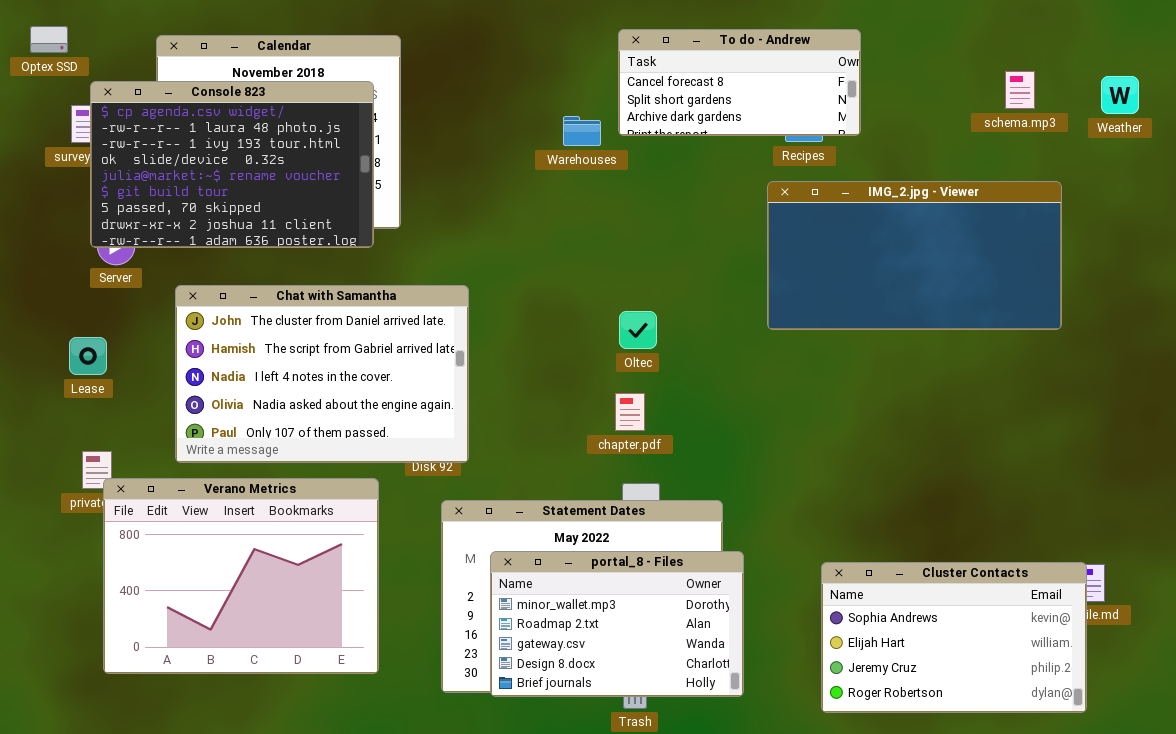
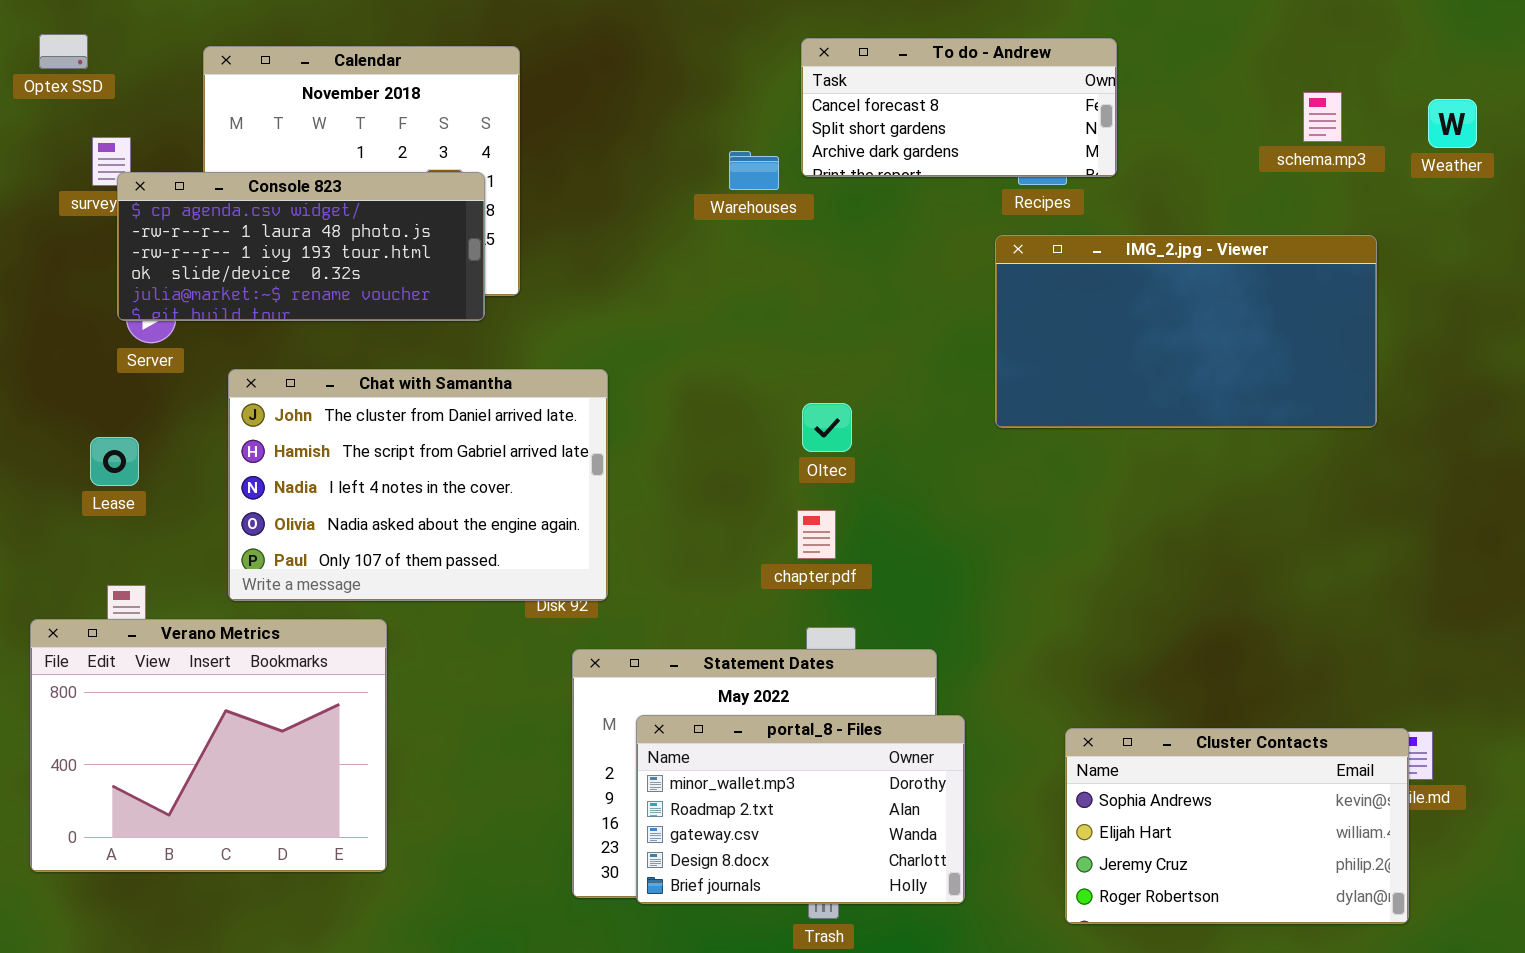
Console 823: [90,81,374,248] -> [117,172,485,321], resized
Verano Metrics: [103,478,379,674] -> [30,619,387,872], moved

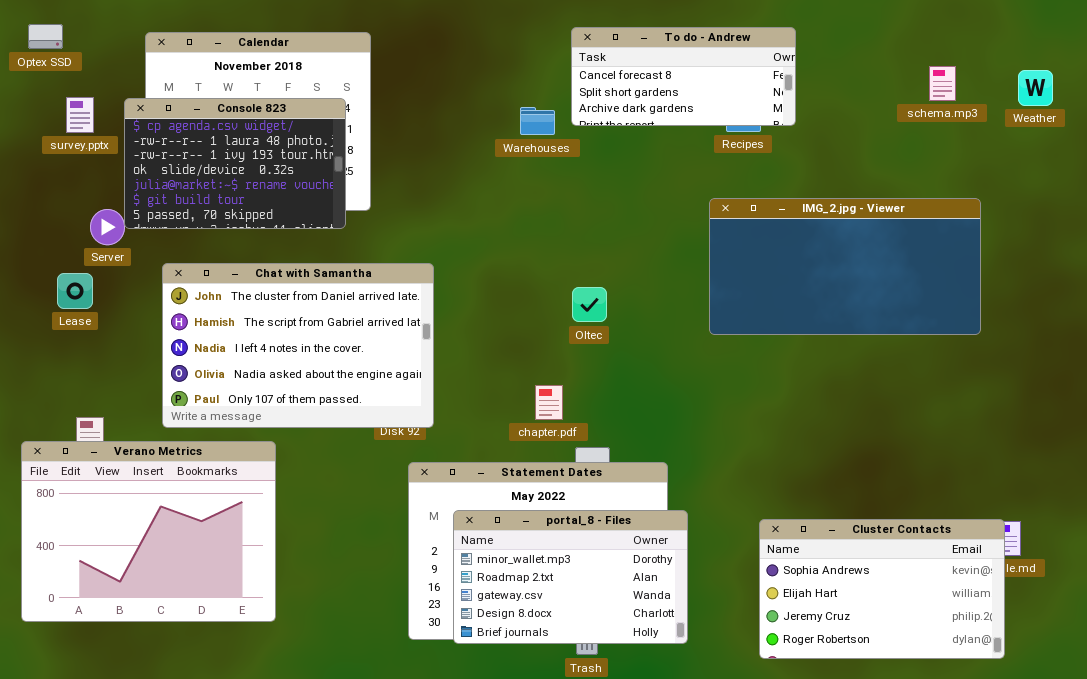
Console 823: [117,172,485,321] -> [124,98,346,229], resized
IMG_2.jpg - Viewer: [995,235,1377,428] -> [709,198,981,335], moved
Lease: [90,437,139,486] -> [57,273,93,309], moved
chapter.pdf: [797,510,836,559] -> [535,385,563,420], moved

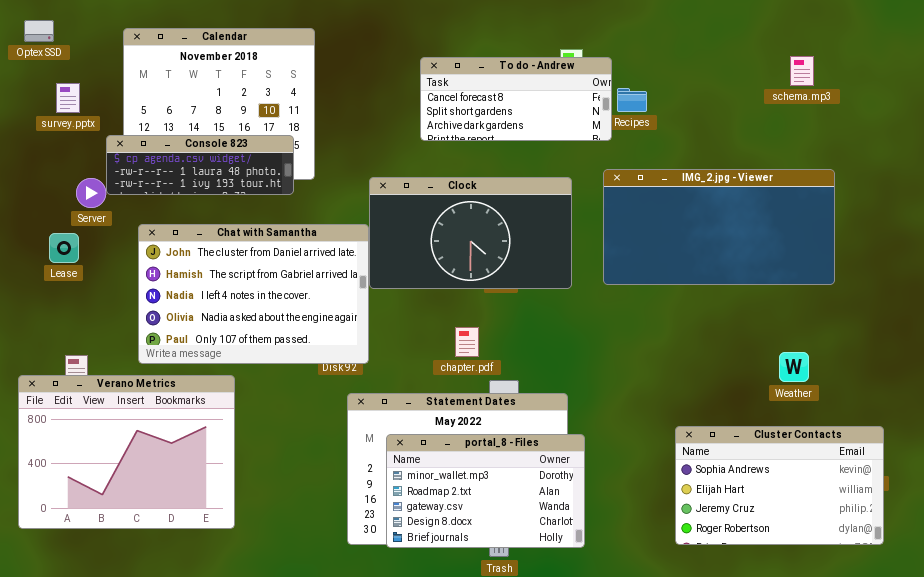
To do - Andrew: [571,27,796,126] -> [420,57,612,141], moved
Weather: [1018,70,1053,106] -> [779,352,809,382], moved
Console 823: [124,98,346,229] -> [106,135,294,195], resized
Clock: none -> [369,177,572,289], opened
Cluster Contacts: [759,519,1005,659] -> [675,426,884,545], moved

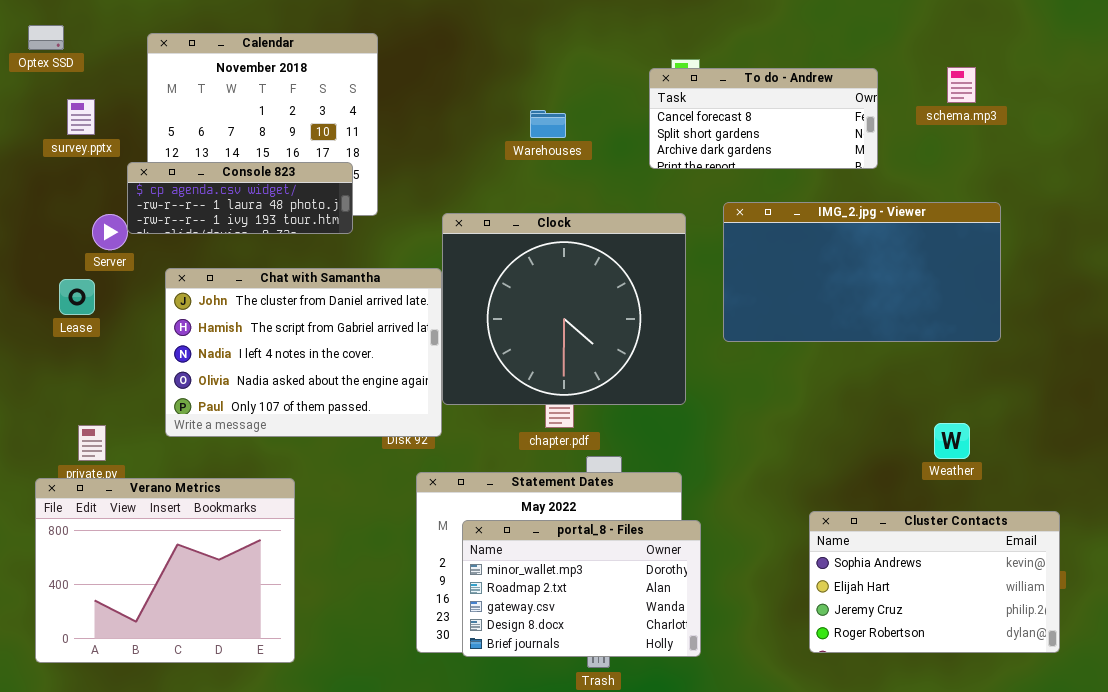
To do - Andrew: [420,57,612,141] -> [649,68,878,169], moved
Clock: [369,177,572,289] -> [442,213,686,405], resized
Verano Metrics: [18,375,235,529] -> [35,478,295,663], moved

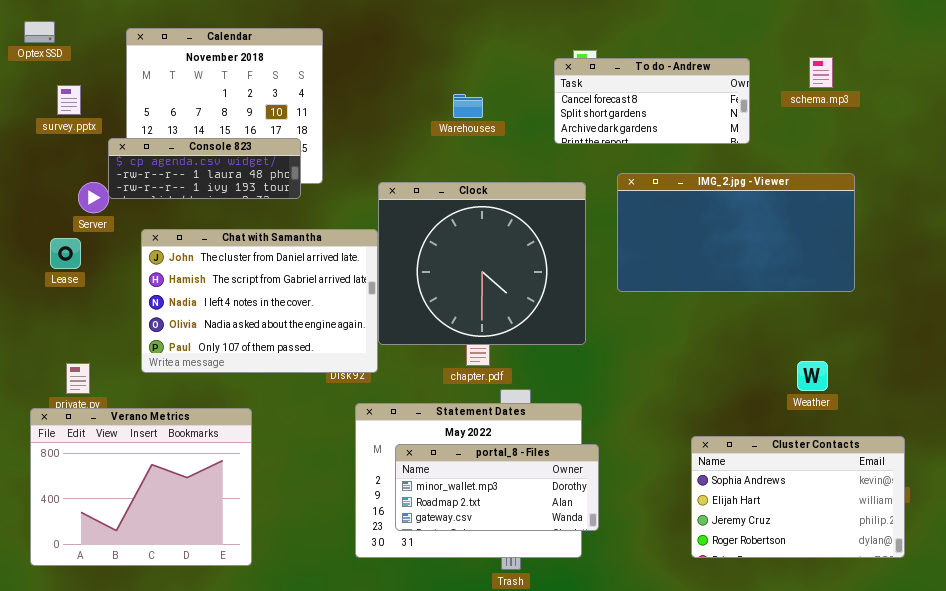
portal_8 - Files: [462,520,701,657] -> [395,444,599,531], resized

